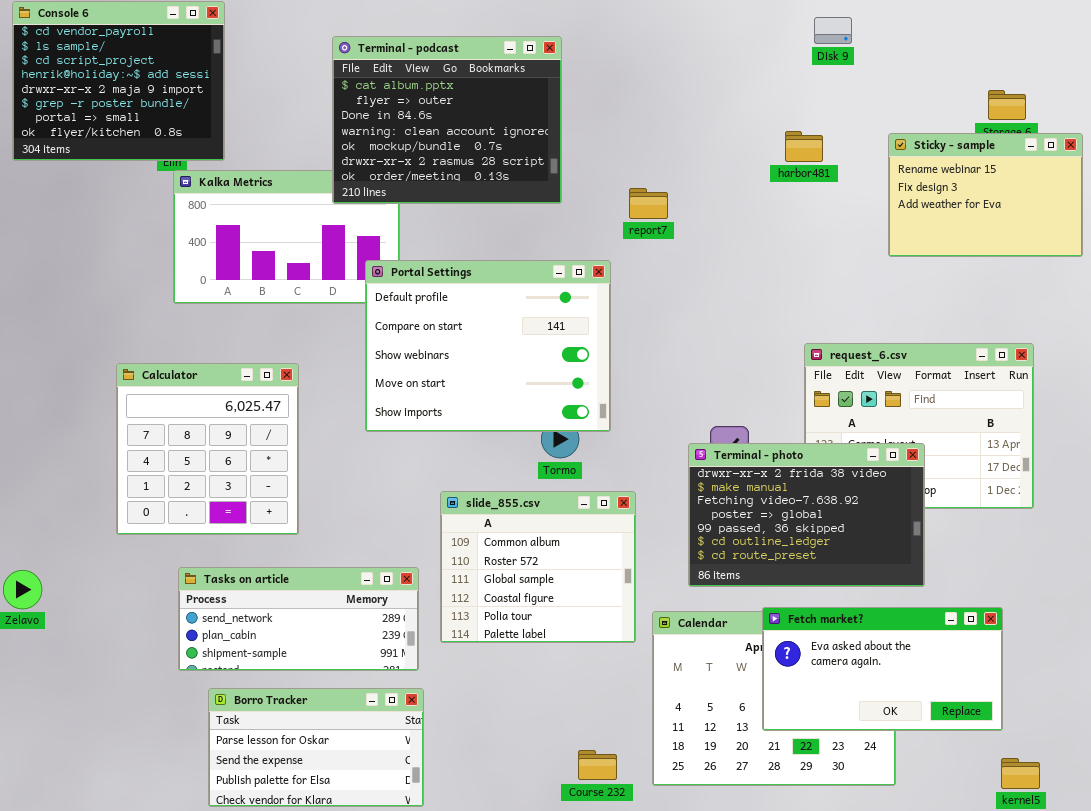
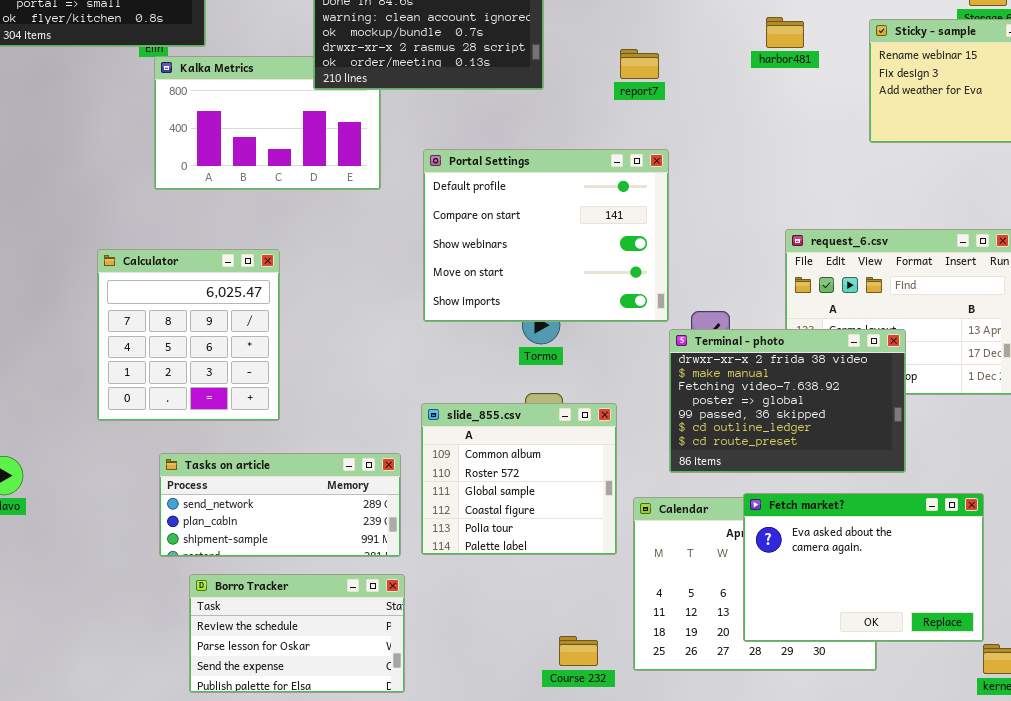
report7: [629,188,668,219] -> [620,49,659,79], moved
Portal Settings: [365,260,611,432] -> [423,149,669,322], moved
slide_855.csv: [440,491,636,643] -> [421,403,617,555], moved
Fetch market?: [762,607,1003,731] -> [743,493,984,642], resized
Borro Tracker: [208,688,424,807] -> [189,574,405,693], scrolled up 1 row

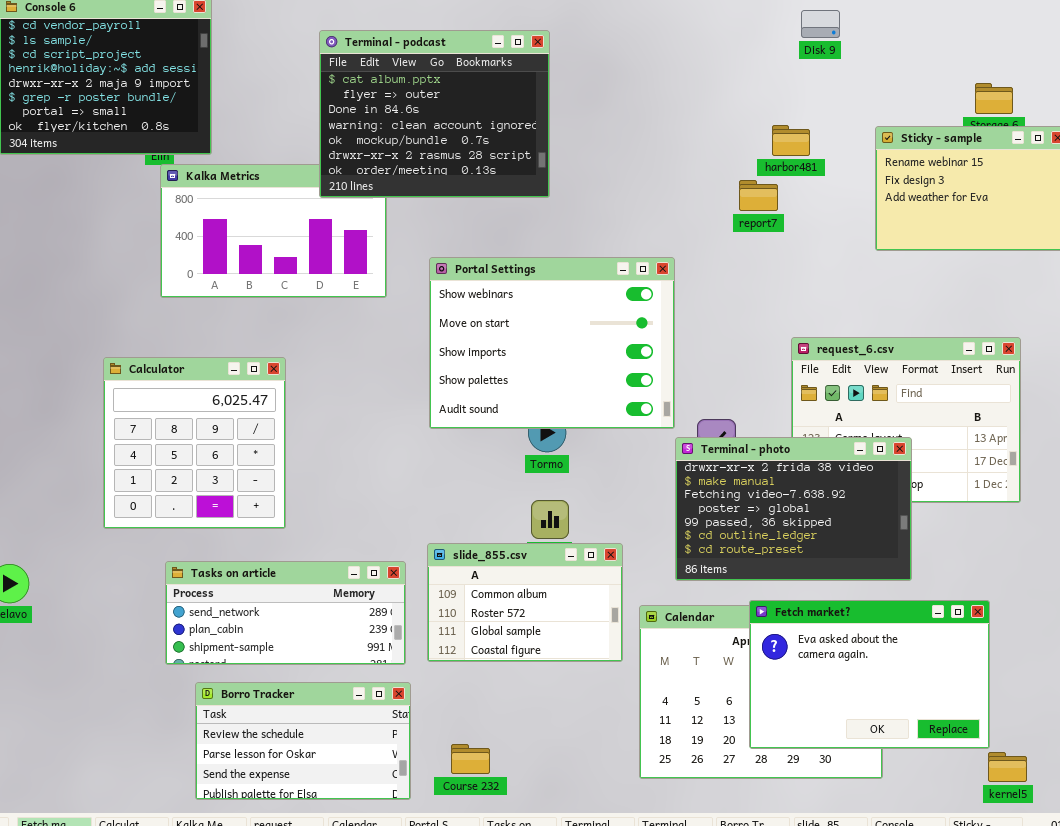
report7: [620,49,659,79] -> [739,180,778,211], moved
Portal Settings: [423,149,669,322] -> [429,257,675,429], scrolled down 2 rows
slide_855.csv: [421,403,617,555] -> [427,543,623,662], resized
Course 232: [559,636,598,666] -> [451,744,490,774], moved

